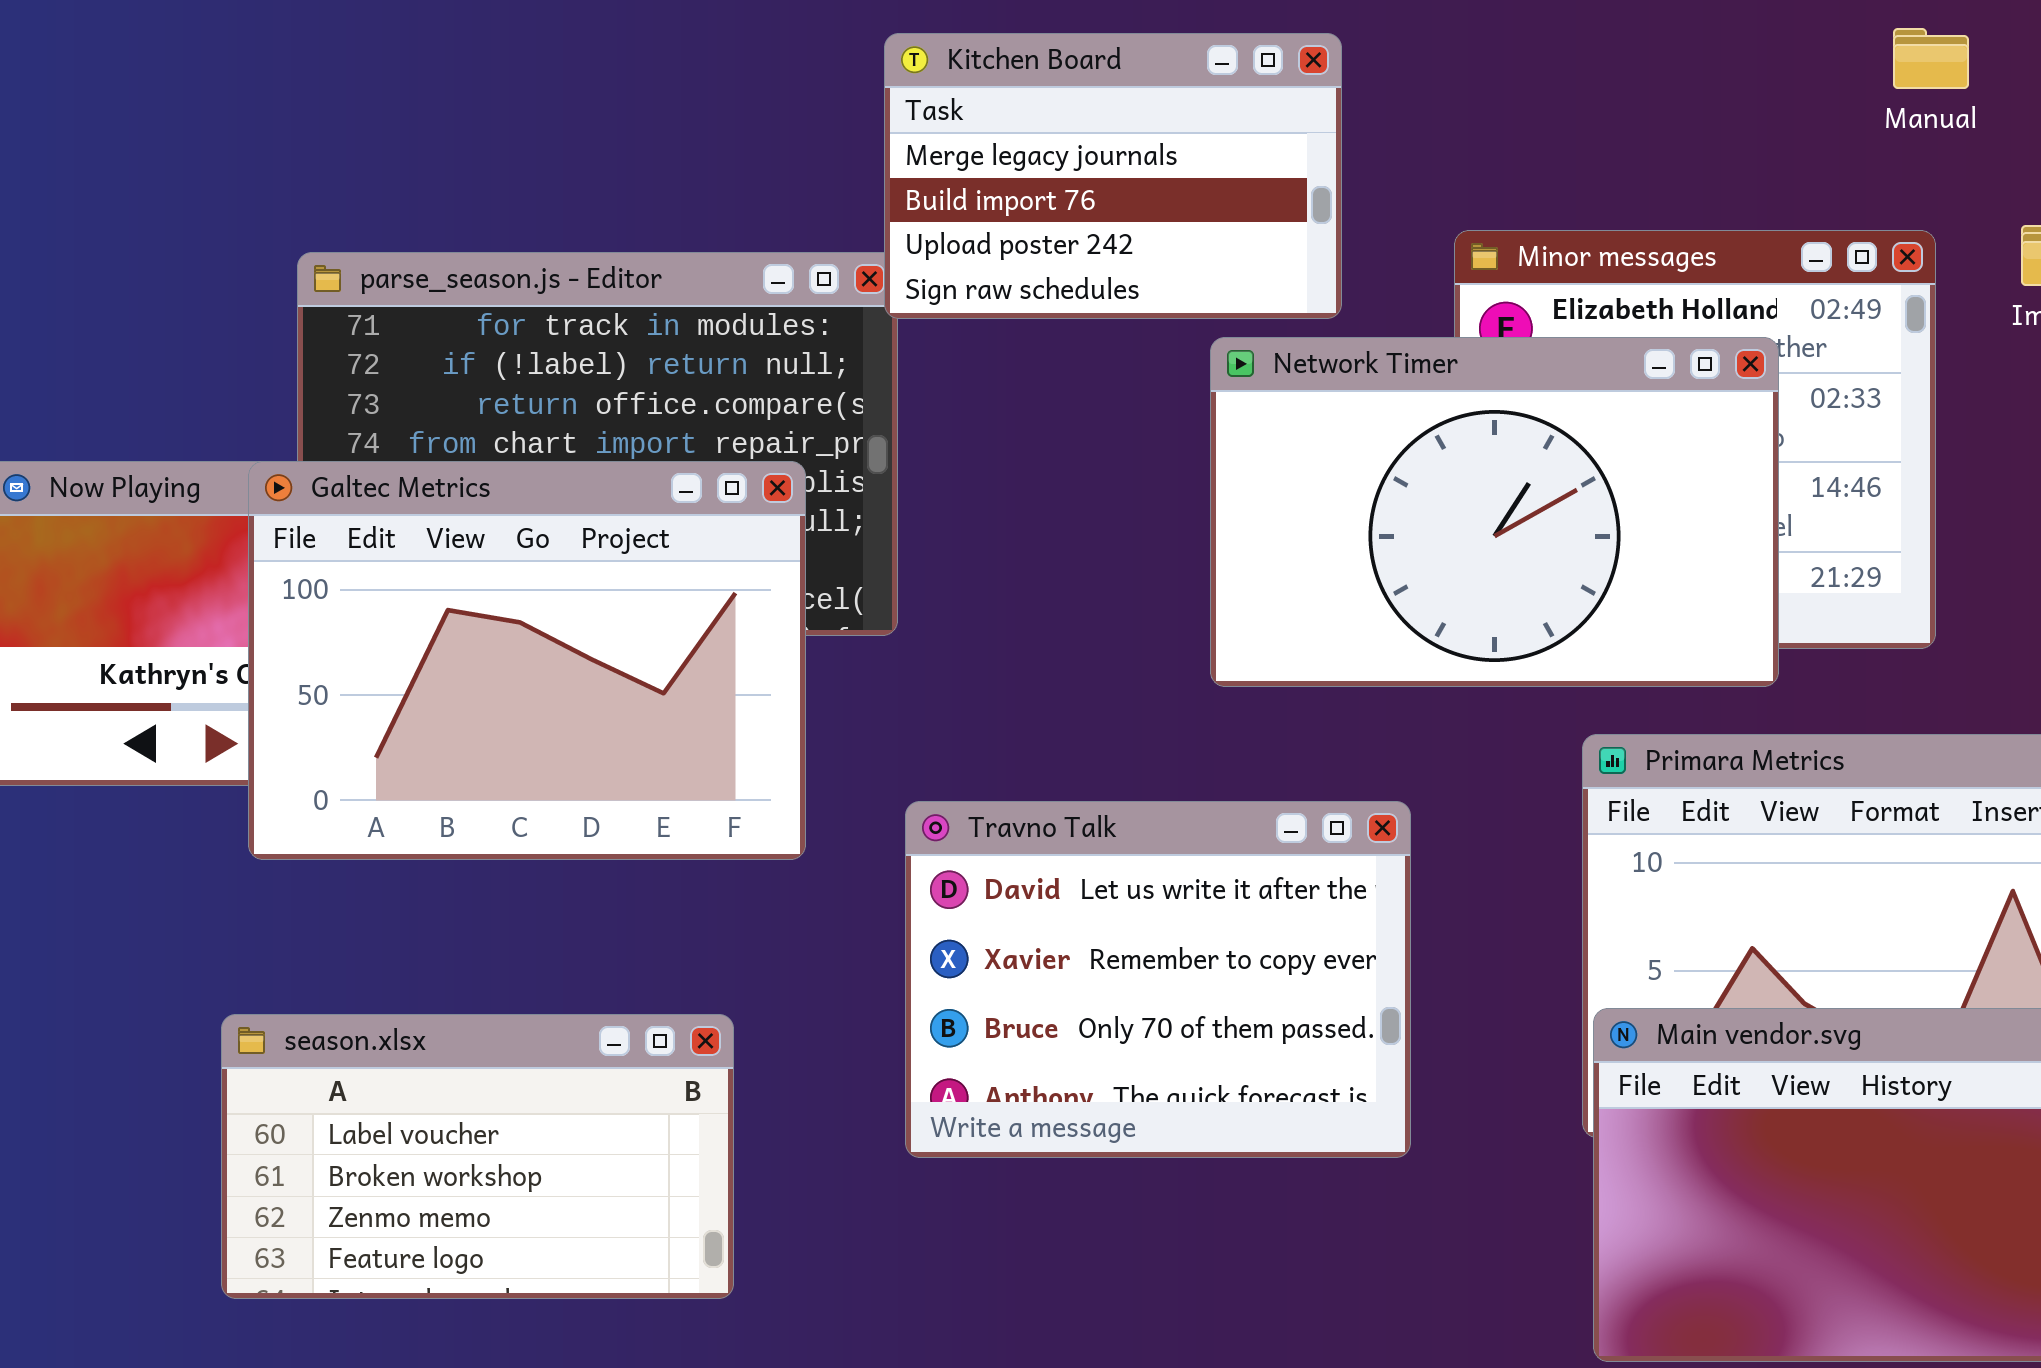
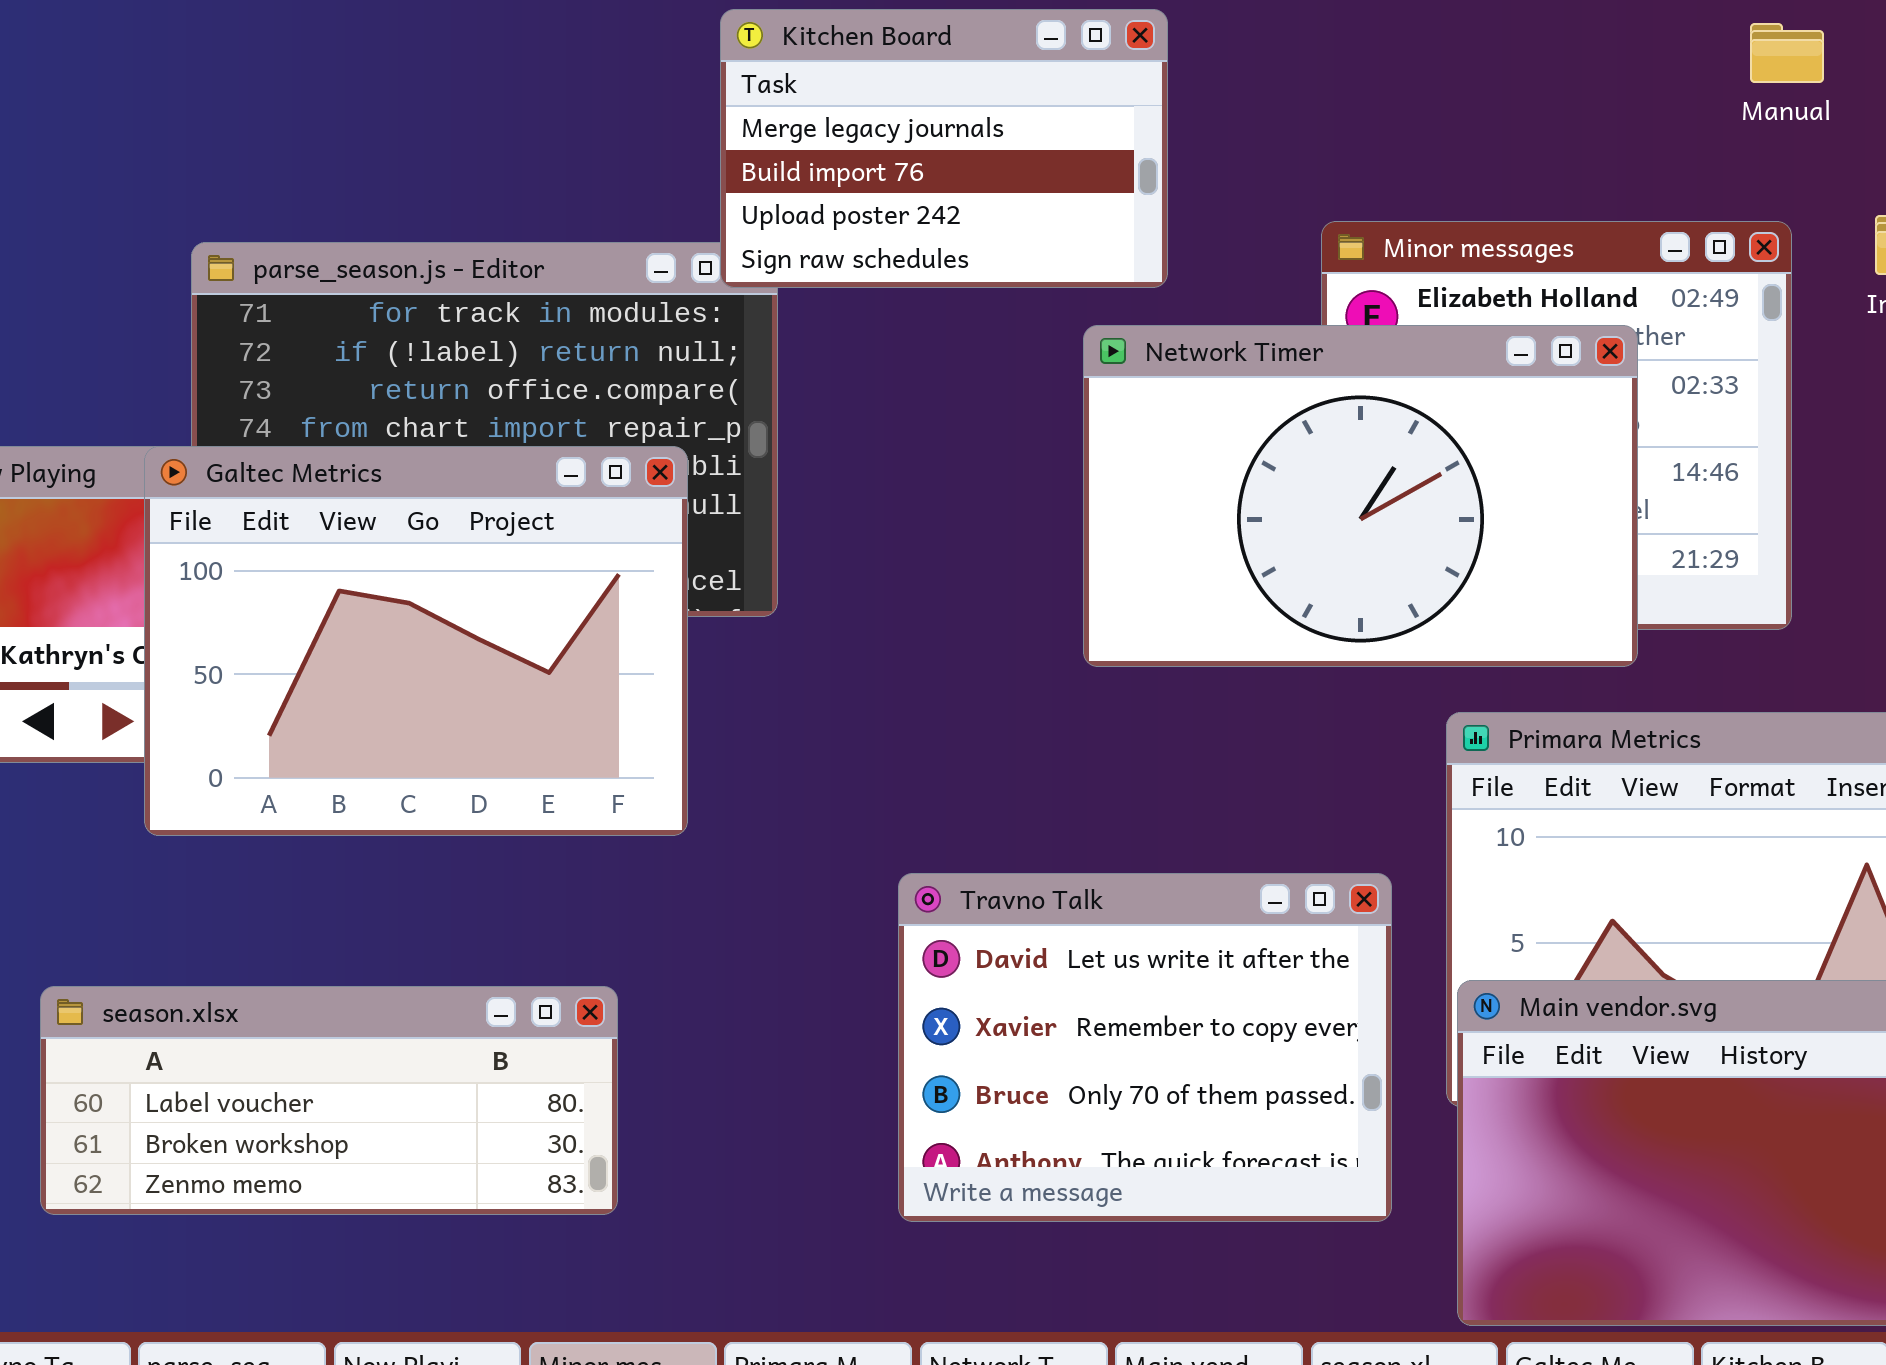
Kitchen Board: [884,33,1342,319] -> [720,9,1168,288], moved
Travno Talk: [905,801,1411,1158] -> [898,873,1392,1222], moved
season.xlsx: [221,1014,734,1299] -> [40,986,618,1215], resized

